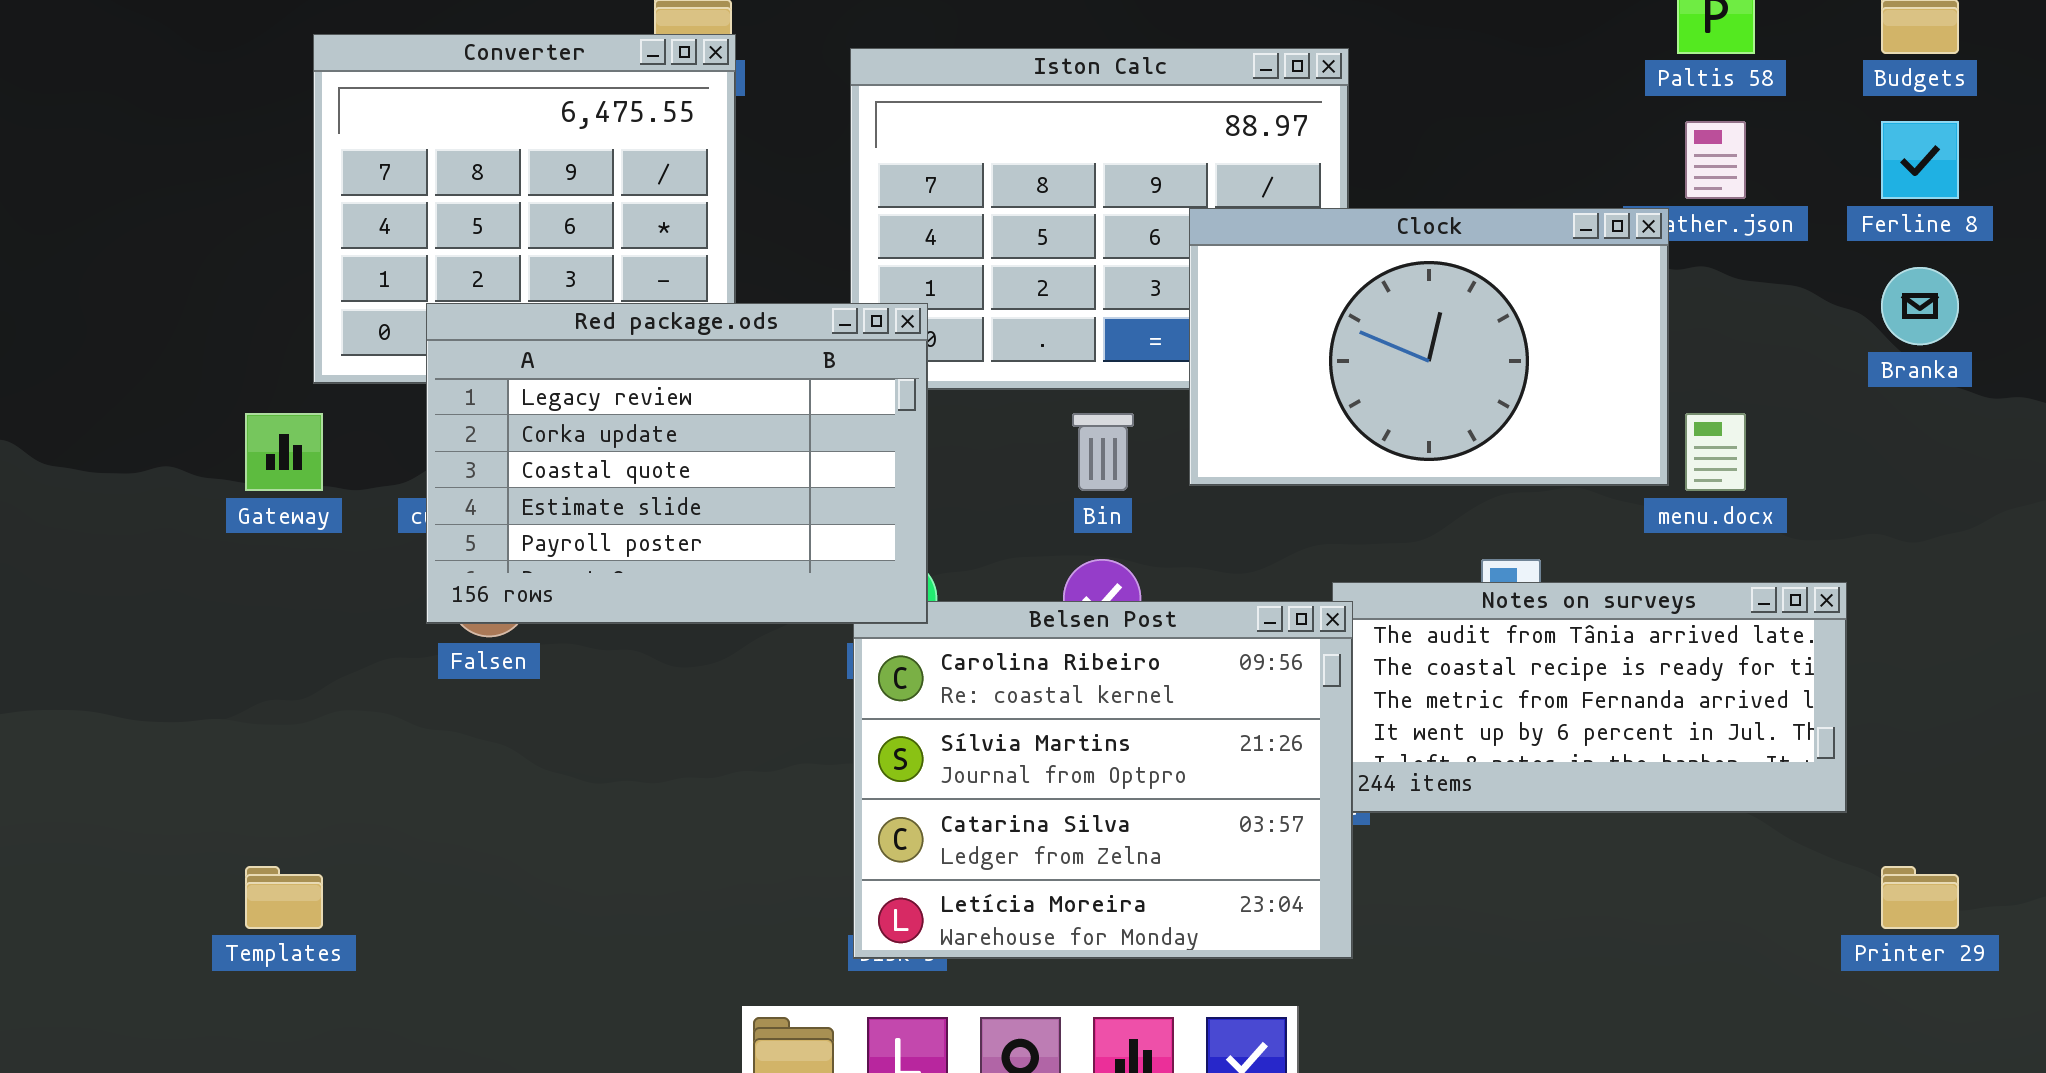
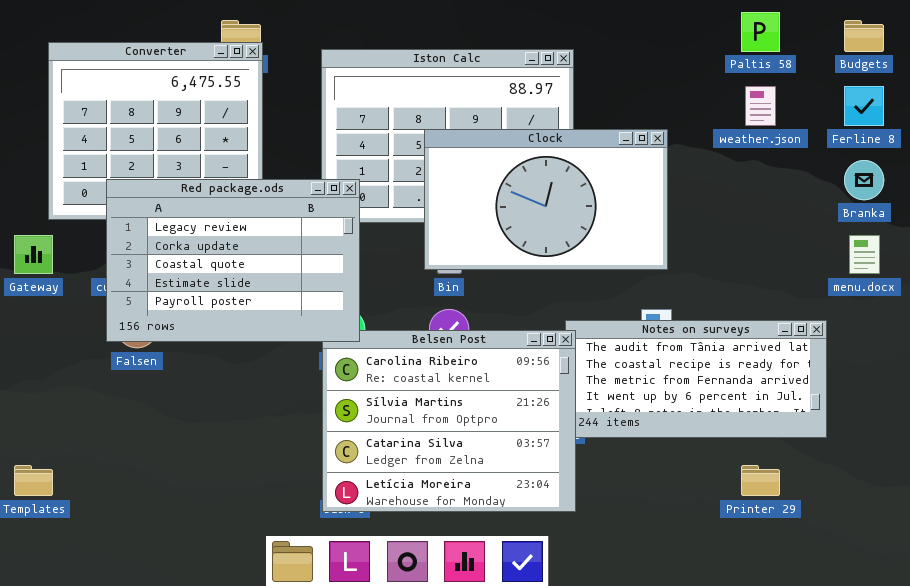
Clock: [1189,208,1669,486] -> [424,129,668,270], moved
menu.docx: [1685,413,1746,491] -> [849,235,880,274], moved
Printer 29: [1881,866,1959,929] -> [741,465,780,496], moved

